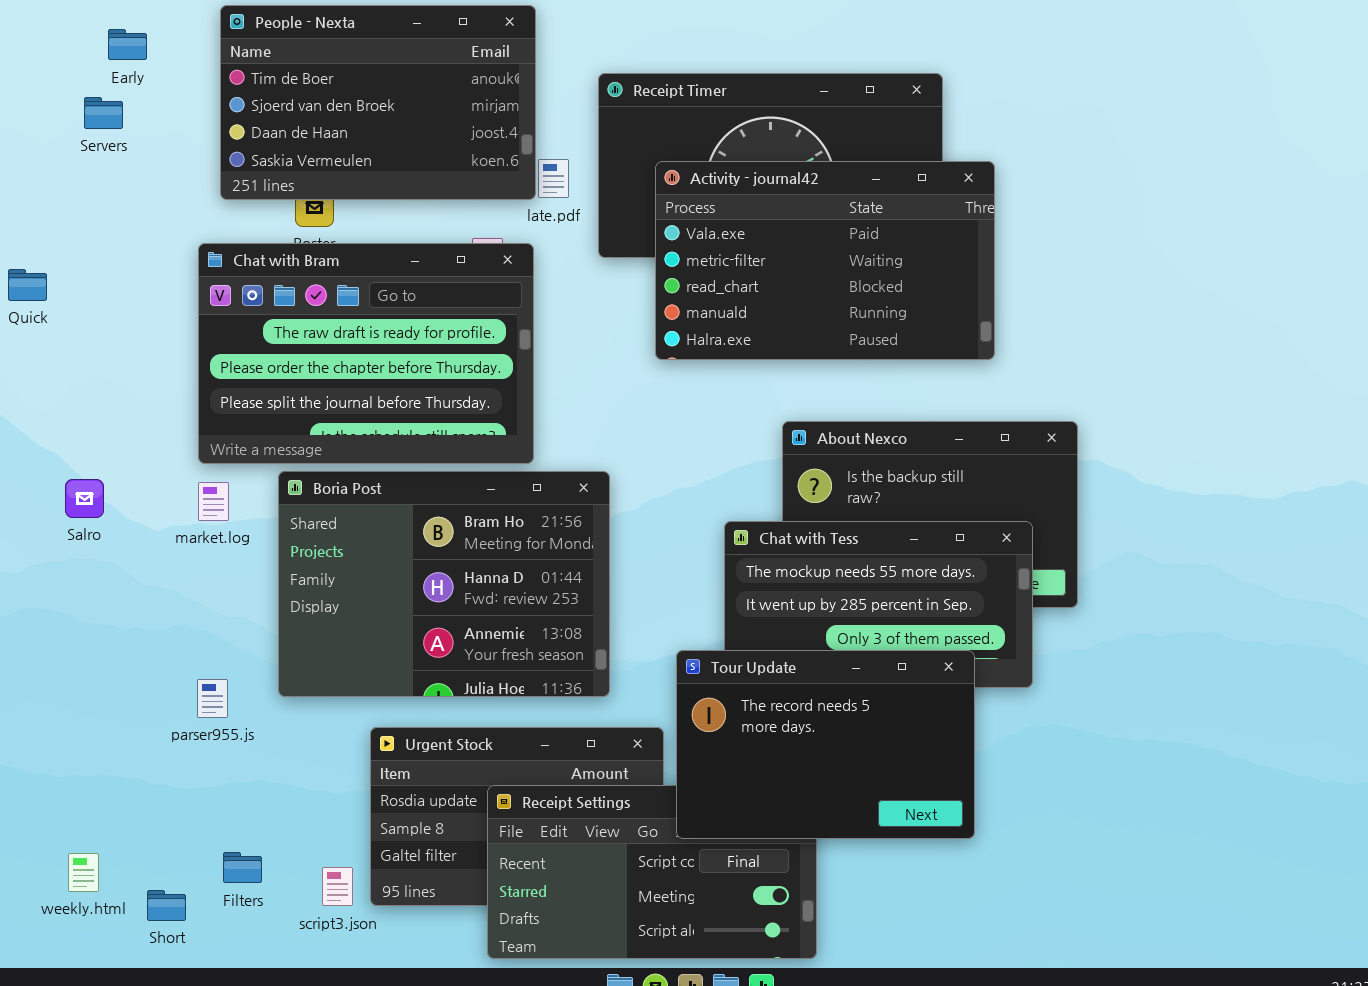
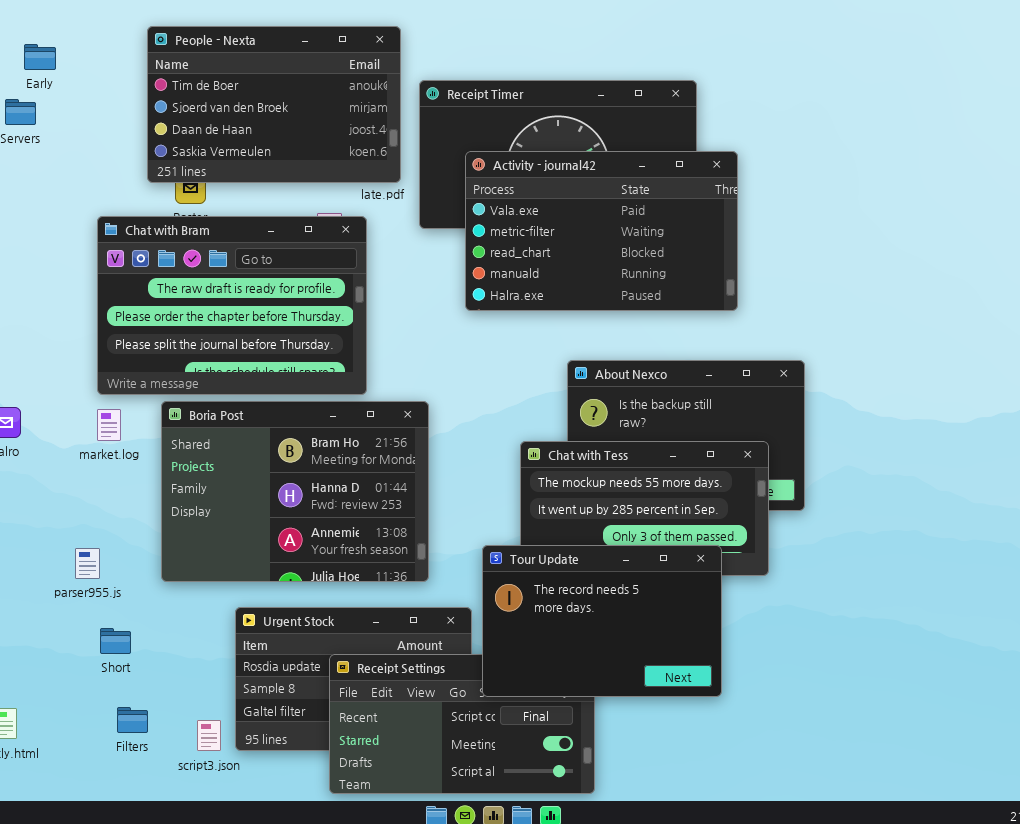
People - Nexta: [220,5,536,200] -> [147,26,401,183], moved
parser955.js: [197,679,228,718] -> [75,548,100,579], moved
Short: [147,890,186,921] -> [100,628,131,654], moved

